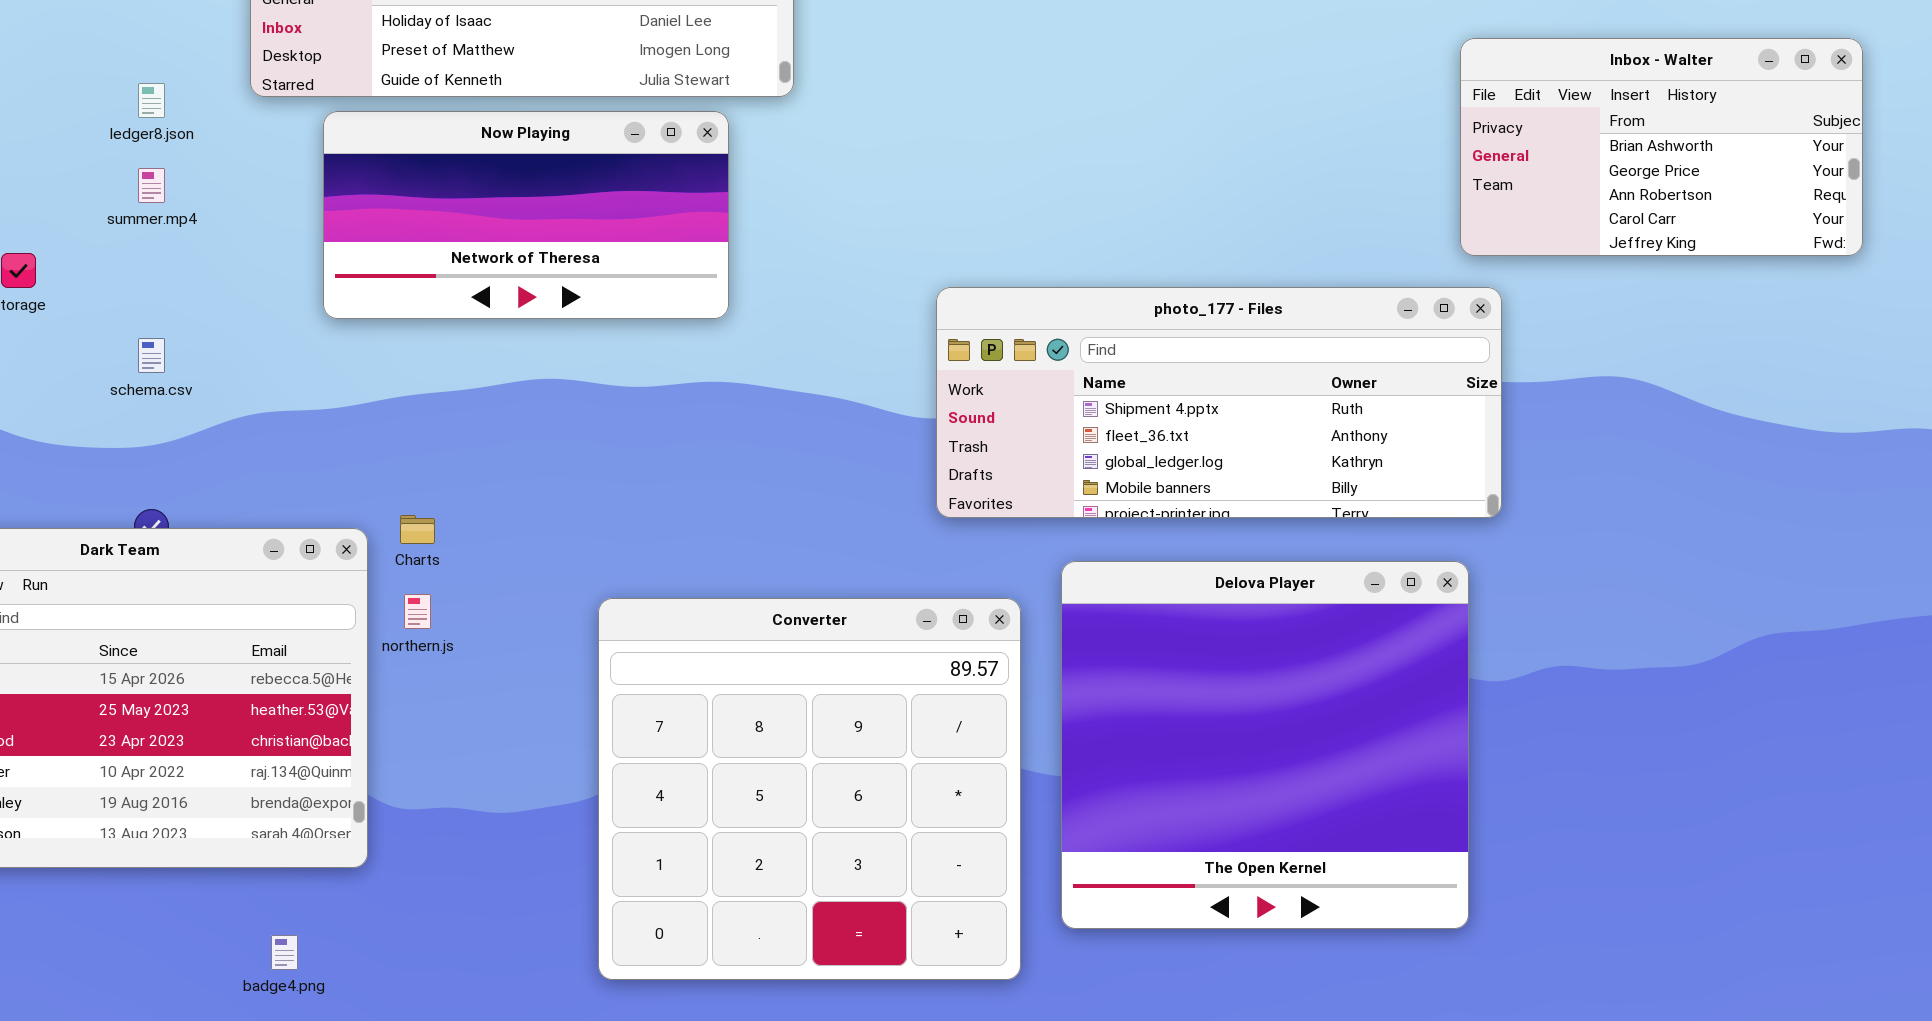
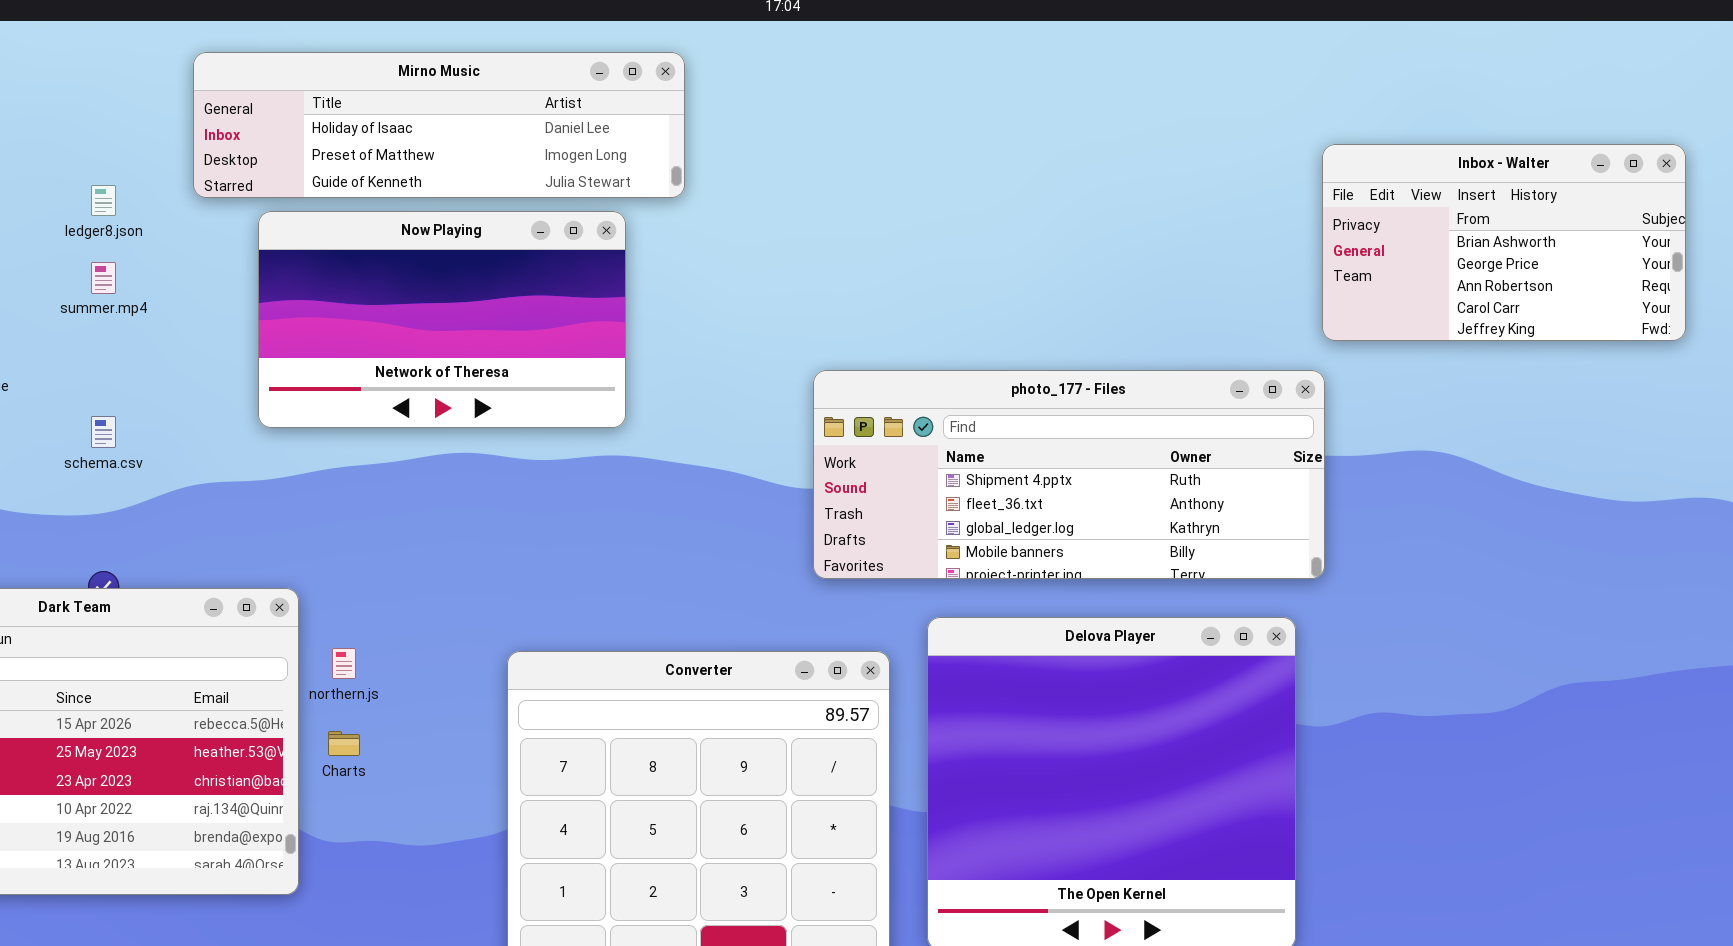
Inbox - Walter: [1460,38,1863,256] -> [1322,144,1686,341], moved
Now Playing: [323,111,729,319] -> [258,211,626,428], resized
Charts: [400,515,435,544] -> [328,731,360,756], moved

